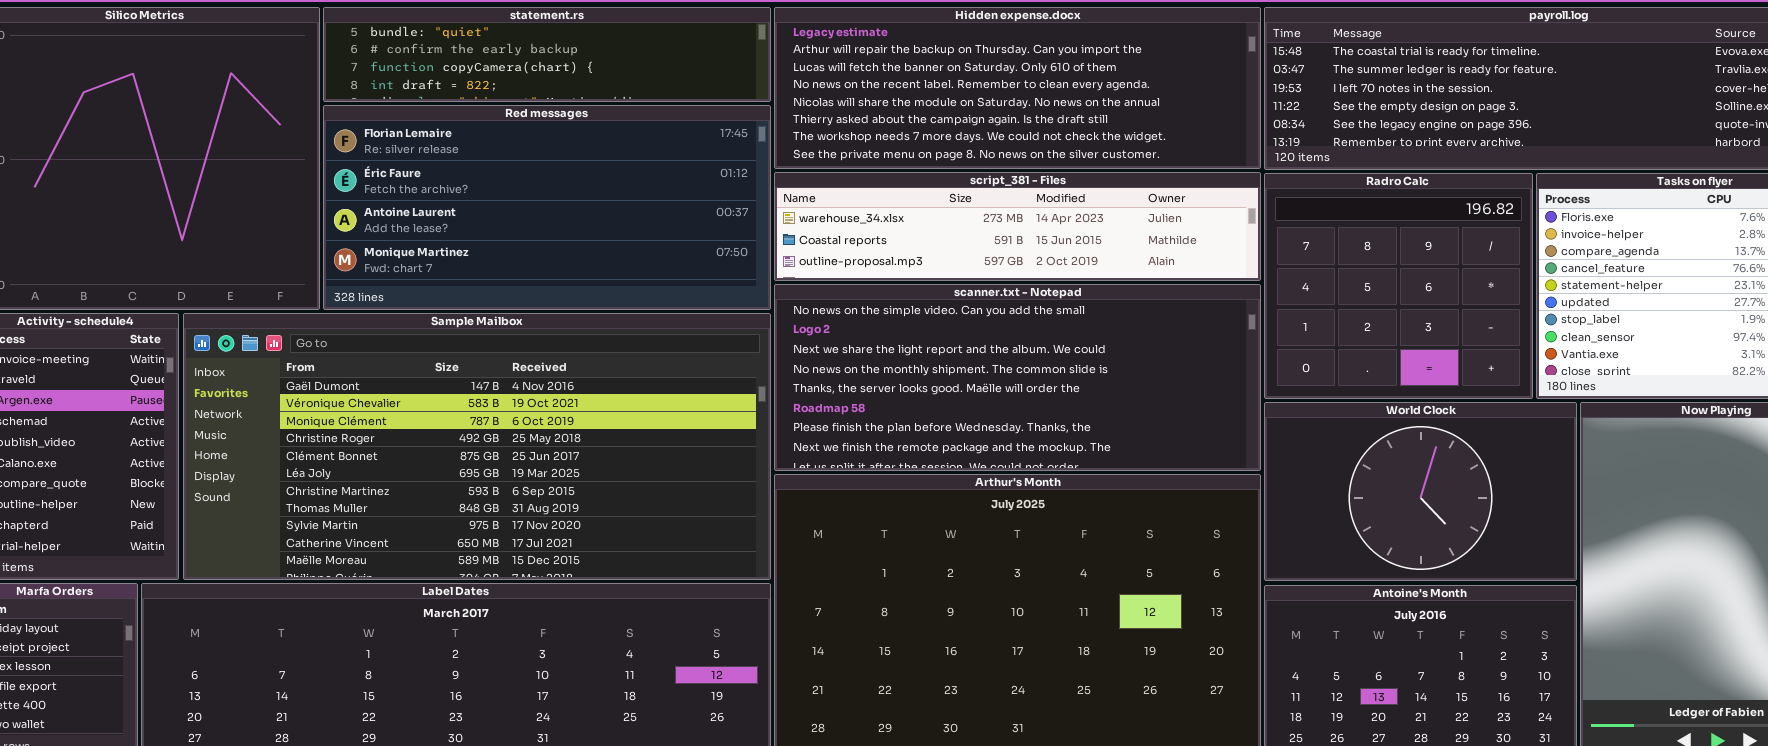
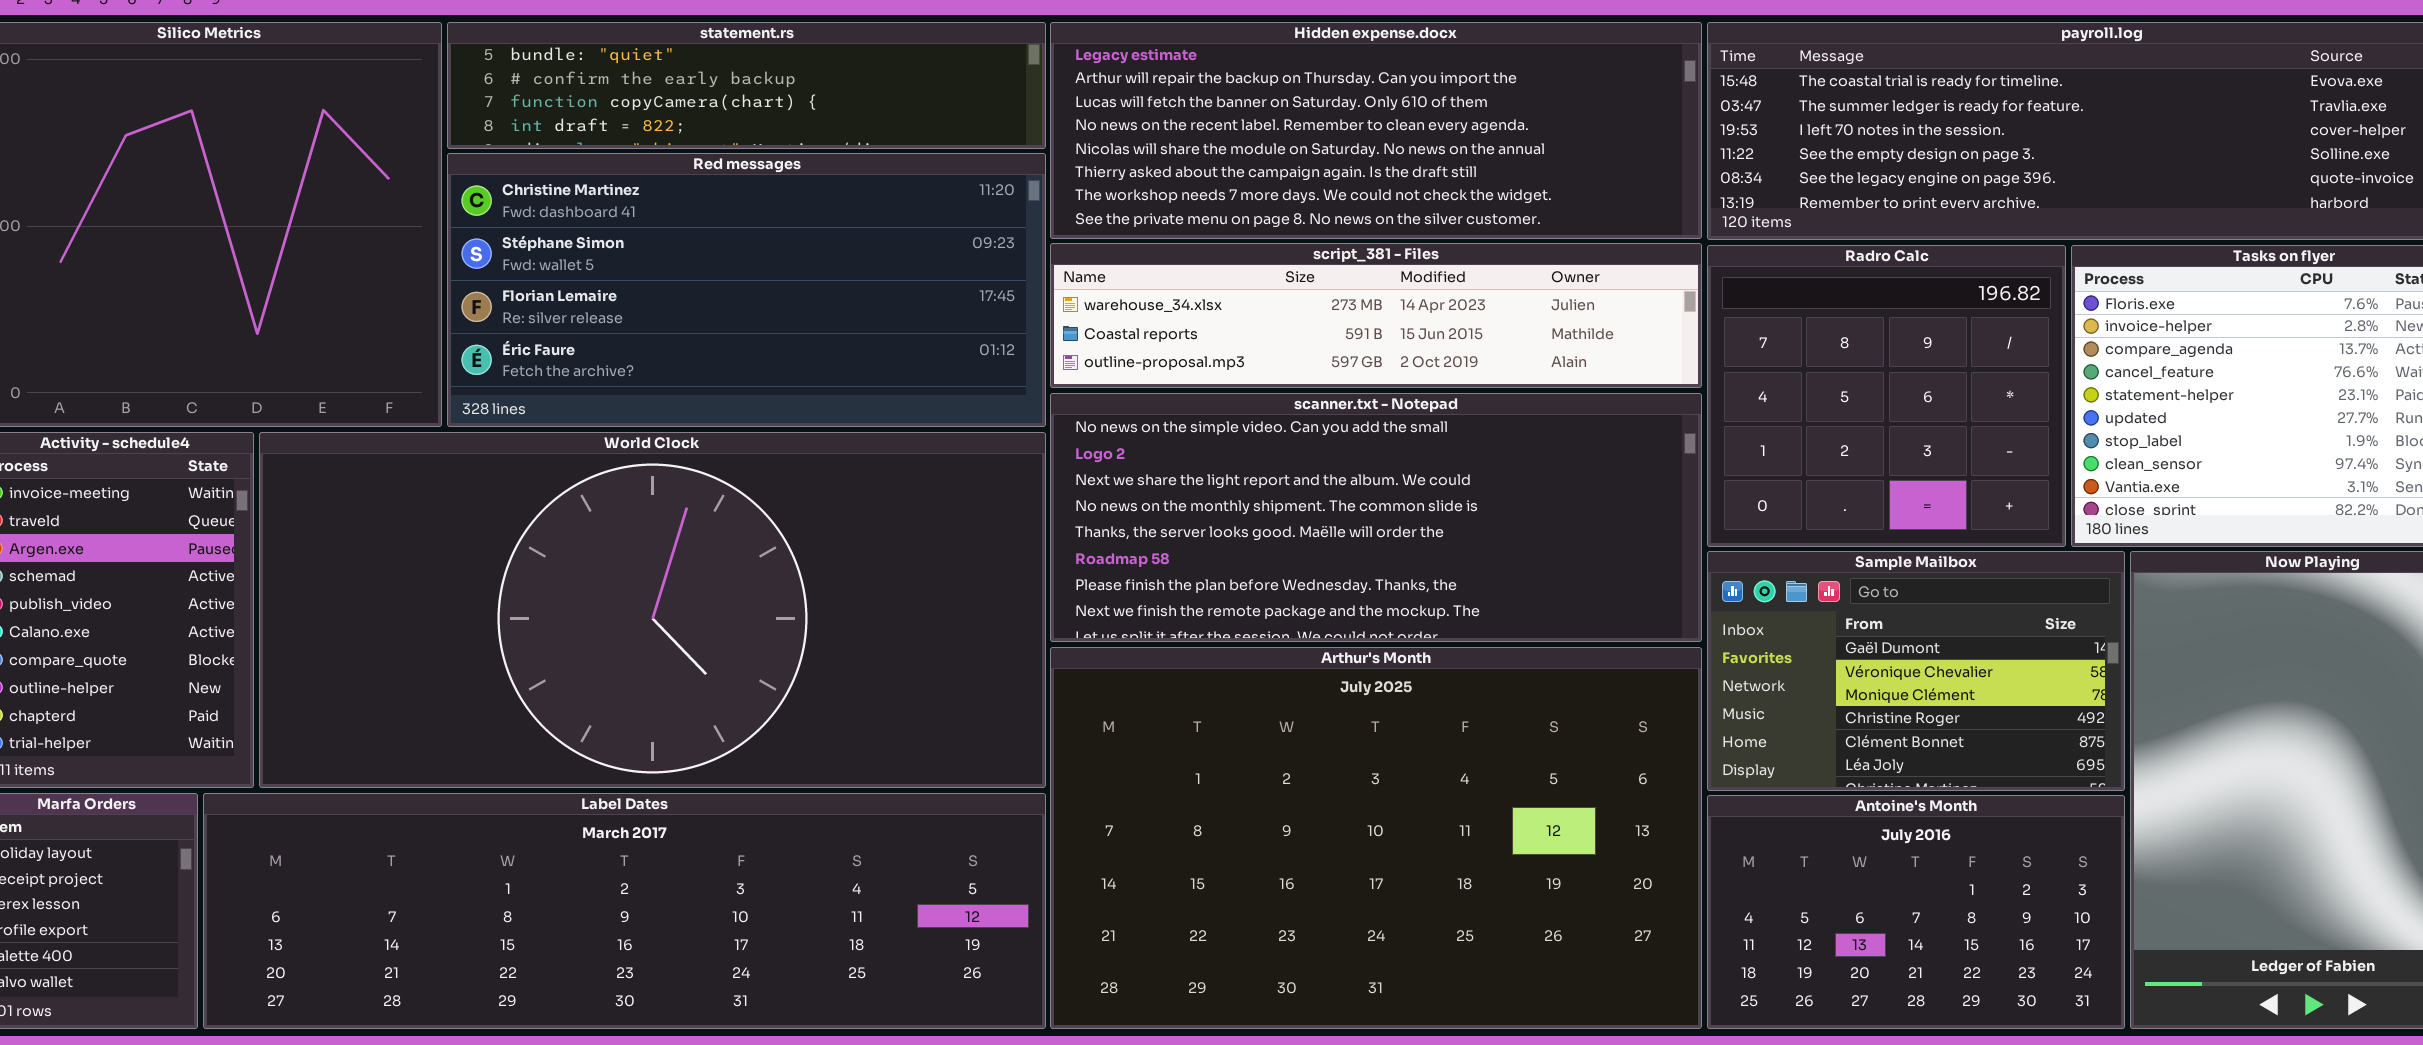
Red messages: [323,105,771,310] -> [447,153,1046,427], scrolled up 2 rows
Sample Mailbox: [183,313,771,580] -> [1707,551,2125,791], moved, resized
World Clock: [1264,402,1577,581] -> [259,432,1046,788], moved, resized

